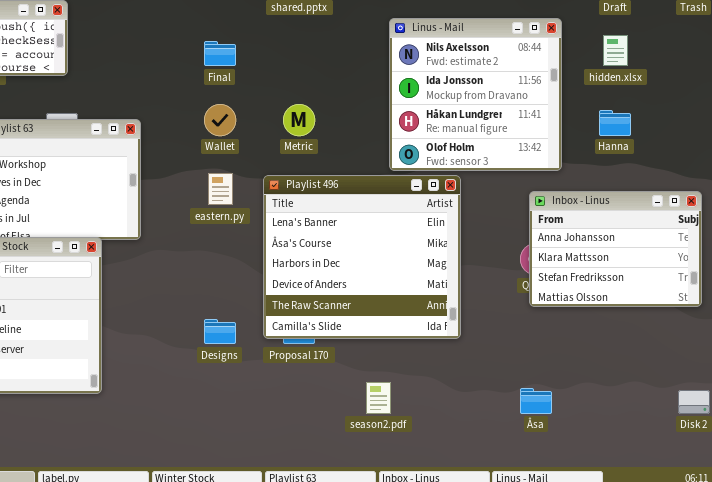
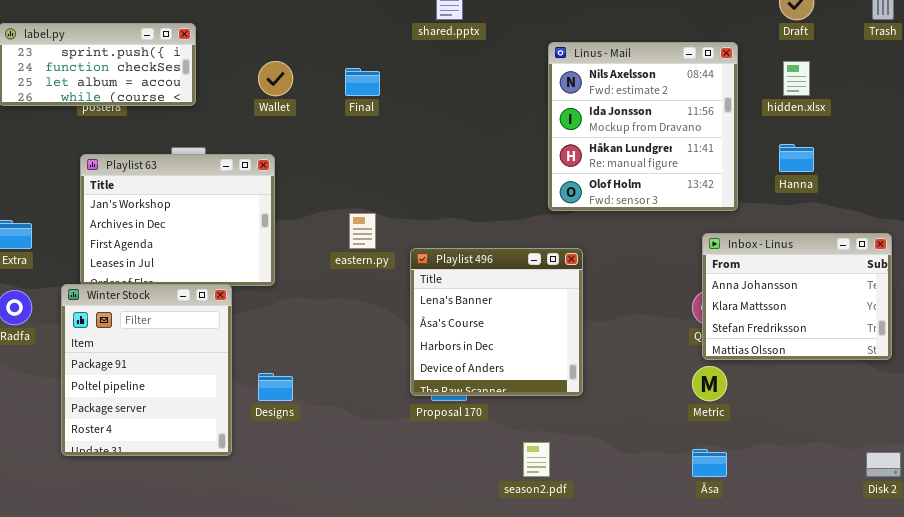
Wallet: [204,104,236,136] -> [258,61,293,96], moved
Metric: [283,104,315,136] -> [692,366,727,401], moved
Playlist 496: [263,175,461,339] -> [410,248,583,396], resized
Designs: [204,319,236,344] -> [258,373,293,401], moved

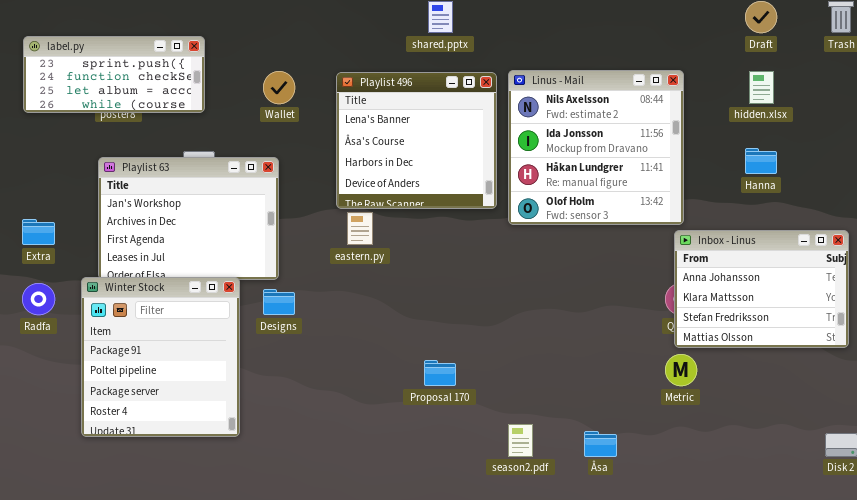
Linus - Mail: [548,42,738,211] -> [508,70,684,225], moved
Playlist 496: [410,248,583,396] -> [336,72,497,209], moved
Designs: [258,373,293,401] -> [263,289,295,315], moved
Åsa: [692,449,727,477] -> [584,431,617,457], moved

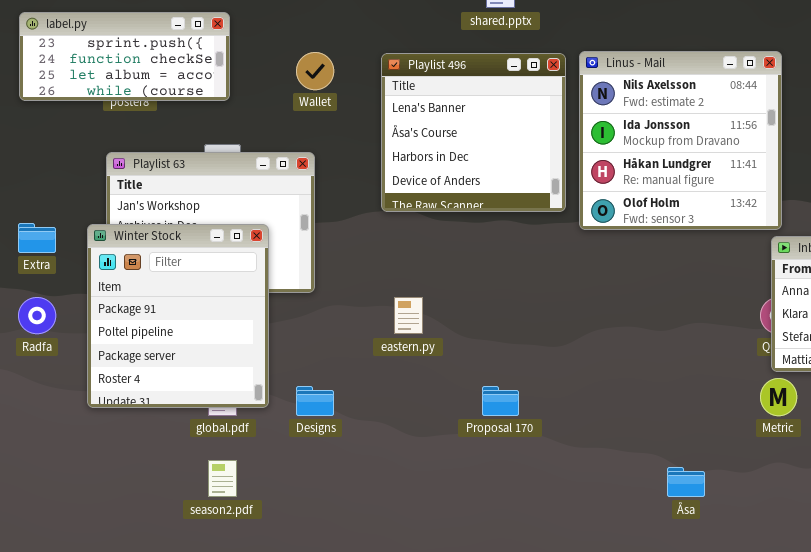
eastern.py: [347,212,373,245] -> [394,297,423,334], moved
Winter Stock: [81,277,240,437] -> [87,224,269,408], moved
Designs: [263,289,295,315] -> [296,386,334,416], moved
season2.pdf: [508,424,533,457] -> [208,460,237,497], moved

